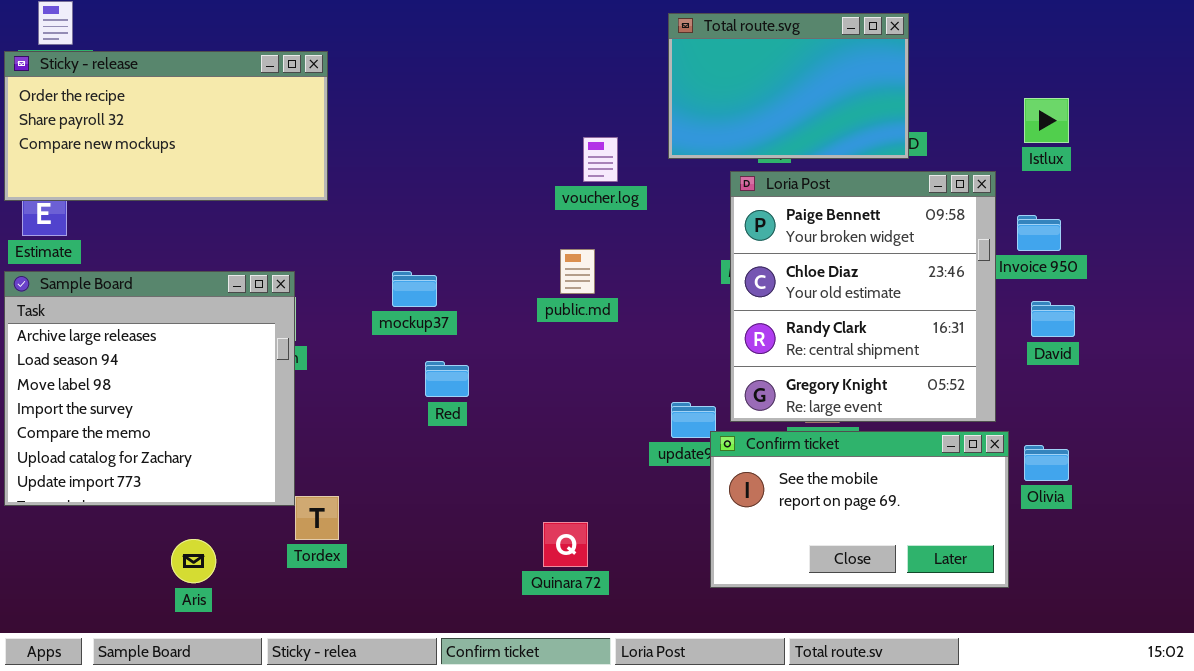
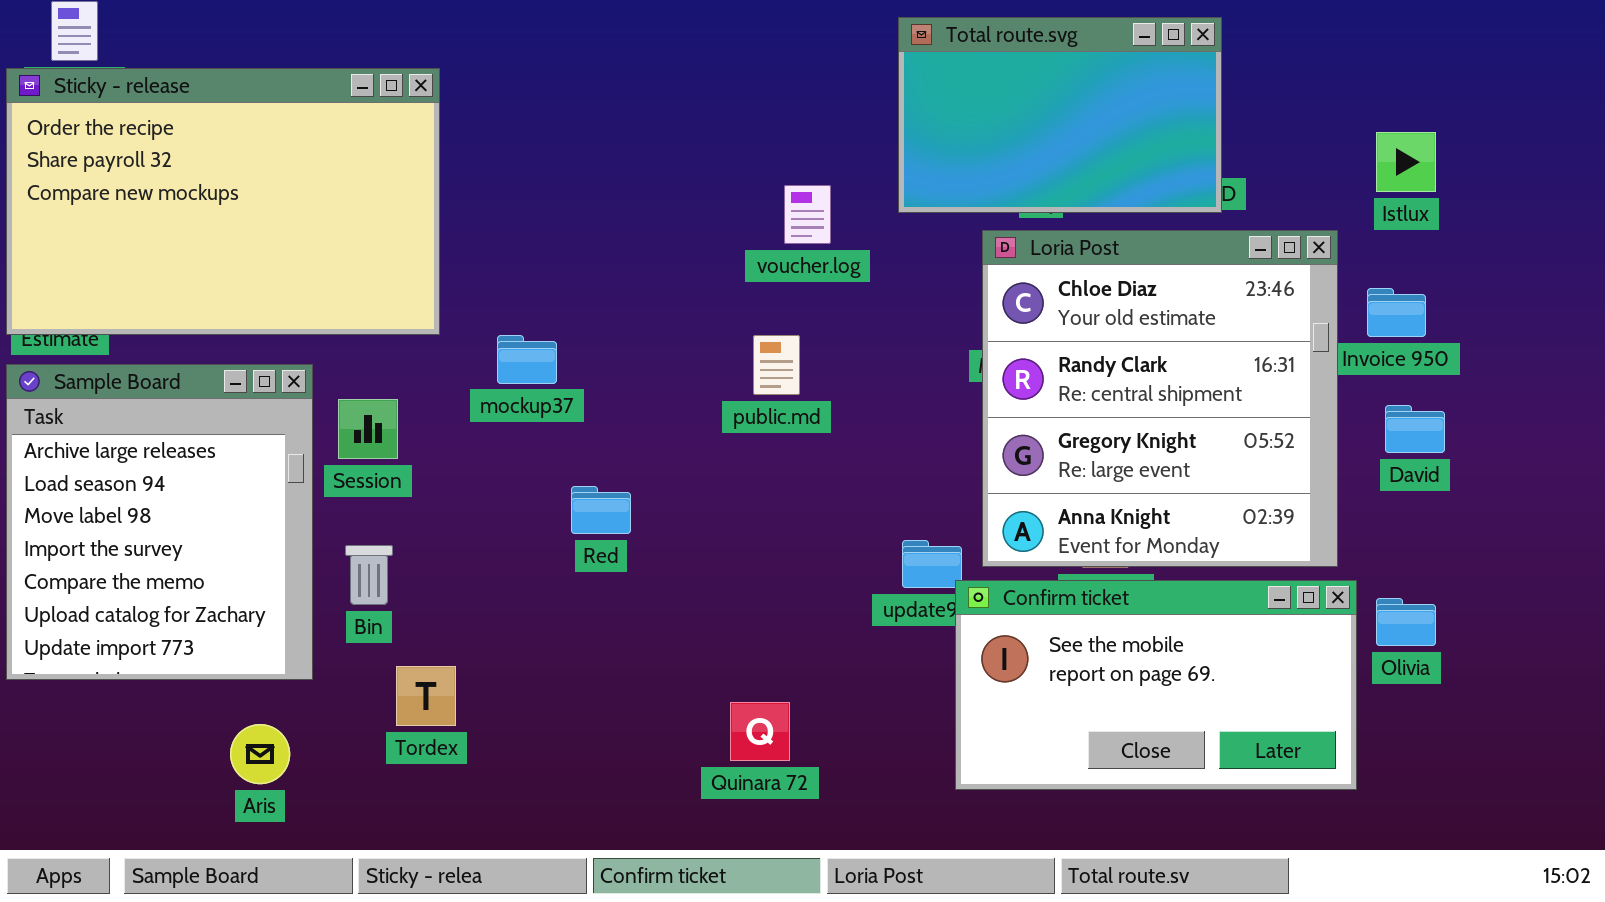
Sticky - release: [4,51,328,201] -> [6,68,440,335], resized
Loria Post: [730,171,996,422] -> [982,230,1338,567], scrolled down 1 row
Sample Board: [4,271,295,506] -> [6,364,313,680], resized
mockup37: [392,271,437,307] -> [497,335,557,384], moved

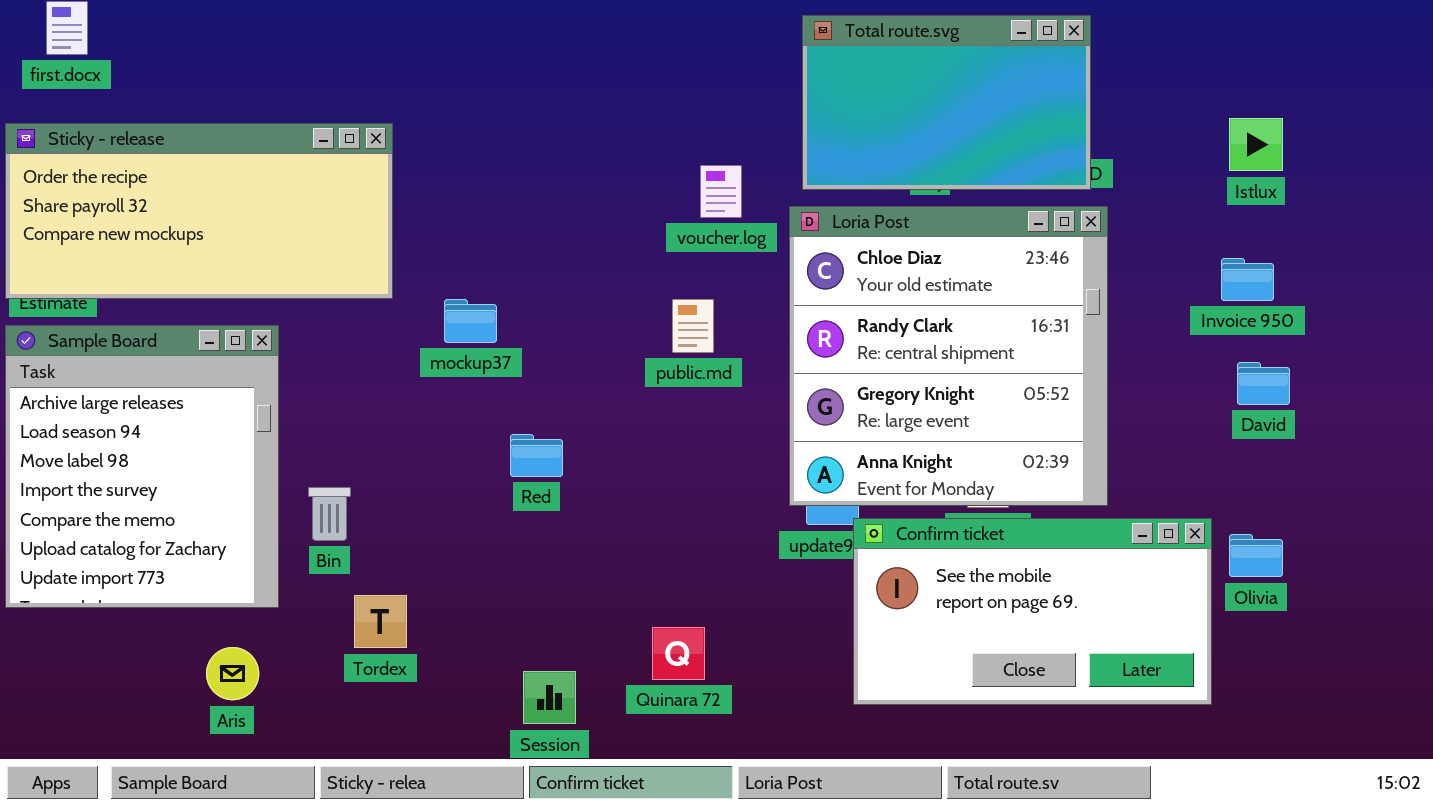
Sticky - release: [6,68,440,335] -> [5,123,393,299], resized
Loria Post: [982,230,1338,567] -> [789,206,1108,506], moved
Session: [338,399,398,459] -> [523,671,576,724], moved

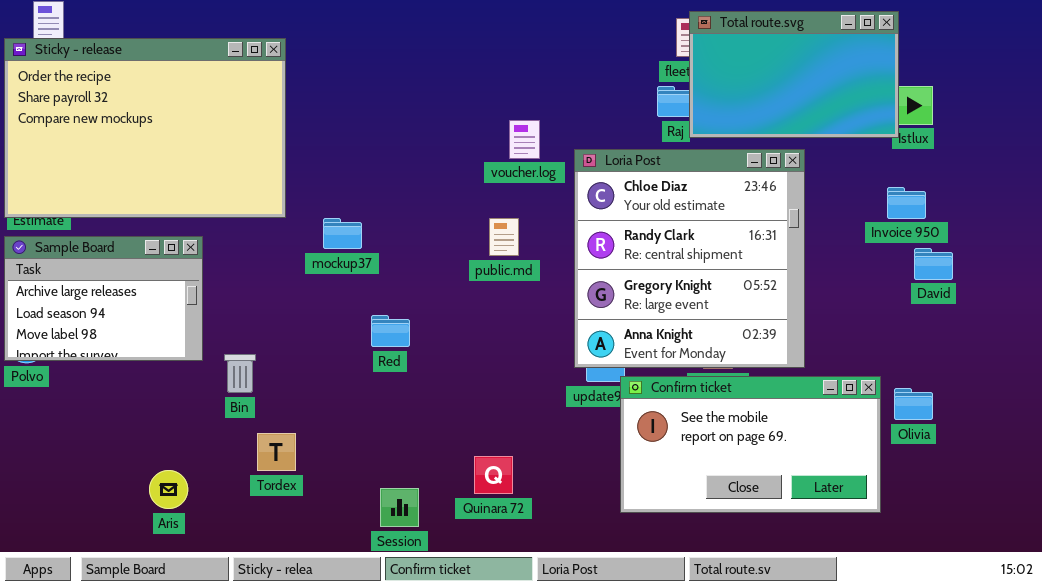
Total route.svg: [802,15,1091,190] -> [689,11,899,138], moved
Sticky - release: [5,123,393,299] -> [4,38,286,218], resized
Sample Board: [5,325,279,608] -> [4,236,203,361], resized
David: [1237,362,1290,405] -> [914,248,953,280], moved

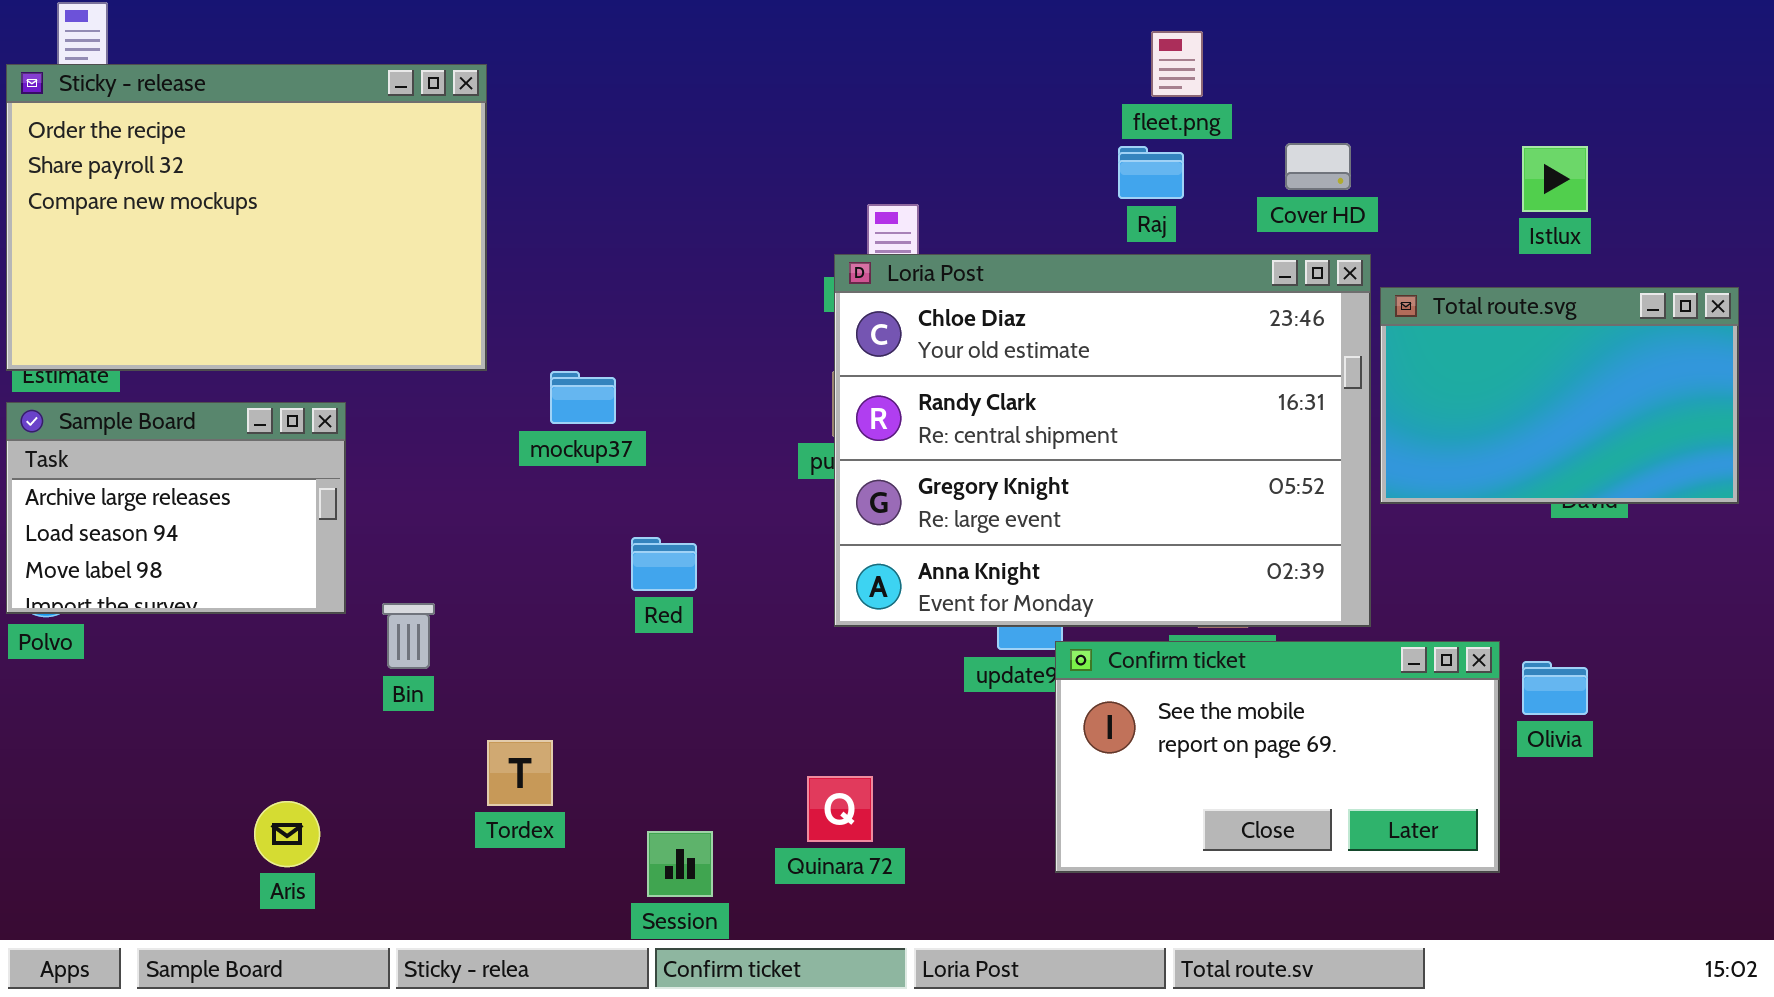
Total route.svg: [689,11,899,138] -> [1380,287,1739,504], moved
Loria Post: [574,149,805,368] -> [834,254,1371,627], resized
Tordex: [257,433,296,471] -> [487,740,553,806], moved

